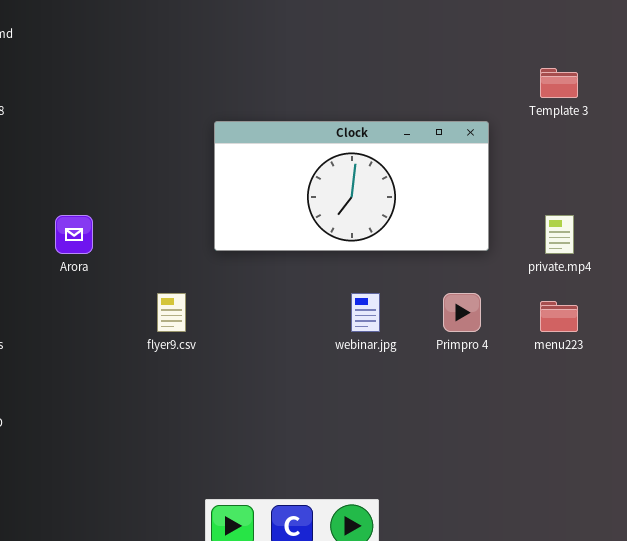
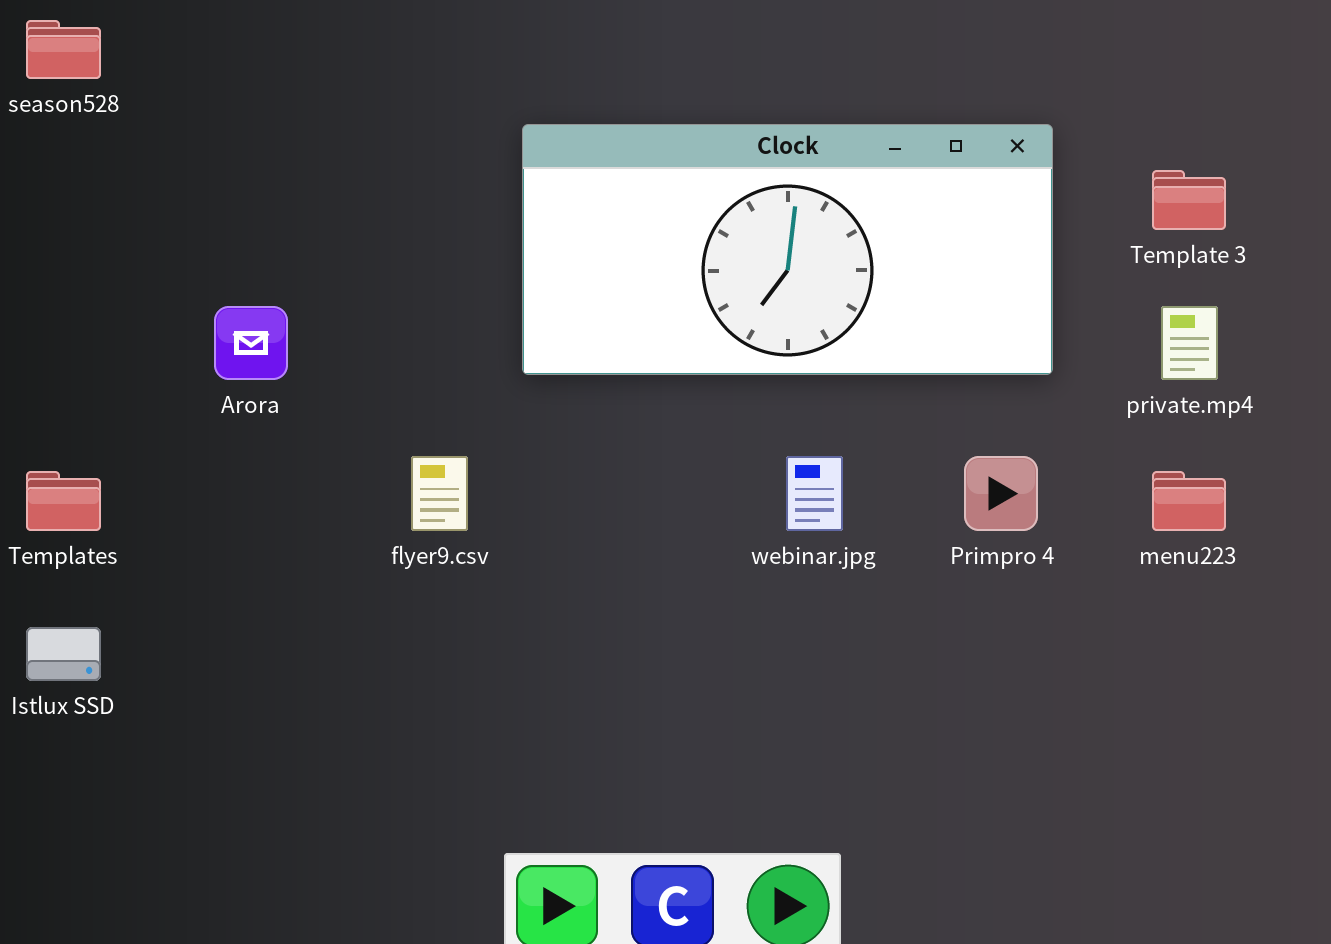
Template 3: [540,68,578,98] -> [1152,170,1226,230], moved

